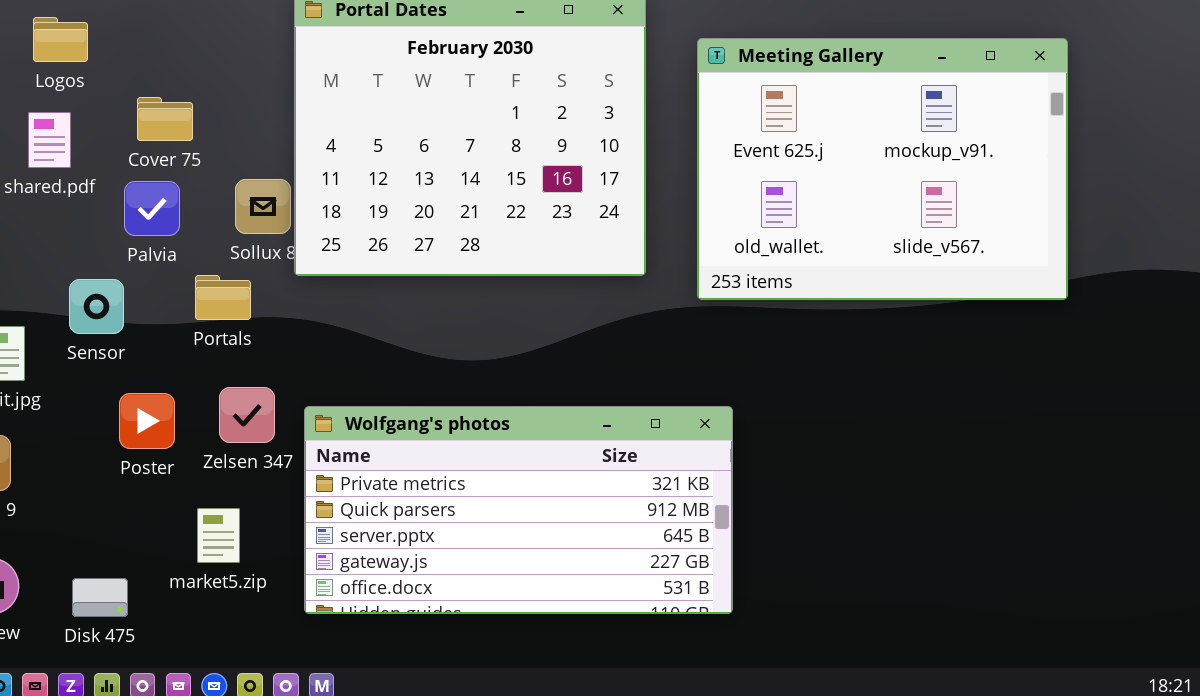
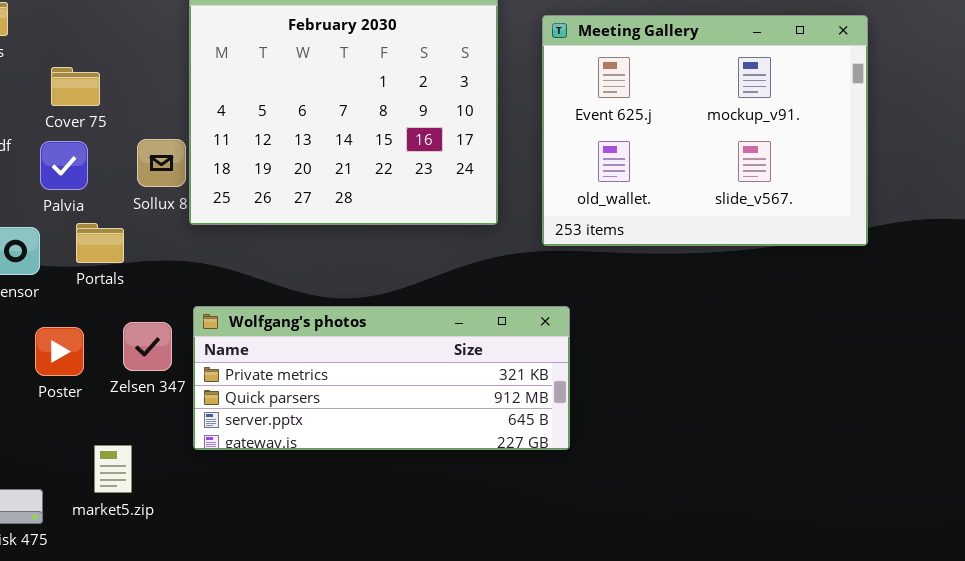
Portals: [195,275,251,320] -> [76,223,124,263], moved
Wolfgang's photos: [304,406,733,614] -> [193,306,570,450], moved, resized
market5.zip: [197,508,240,563] -> [94,445,132,493], moved

